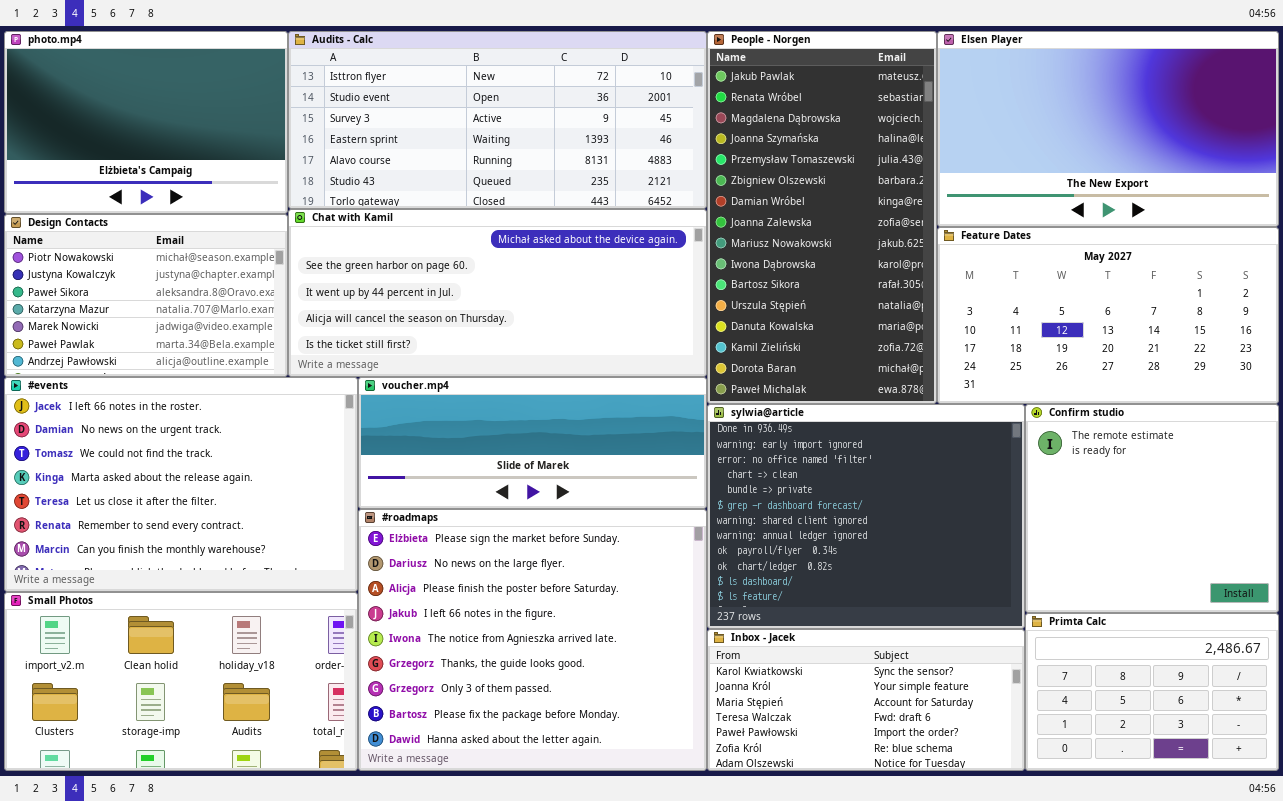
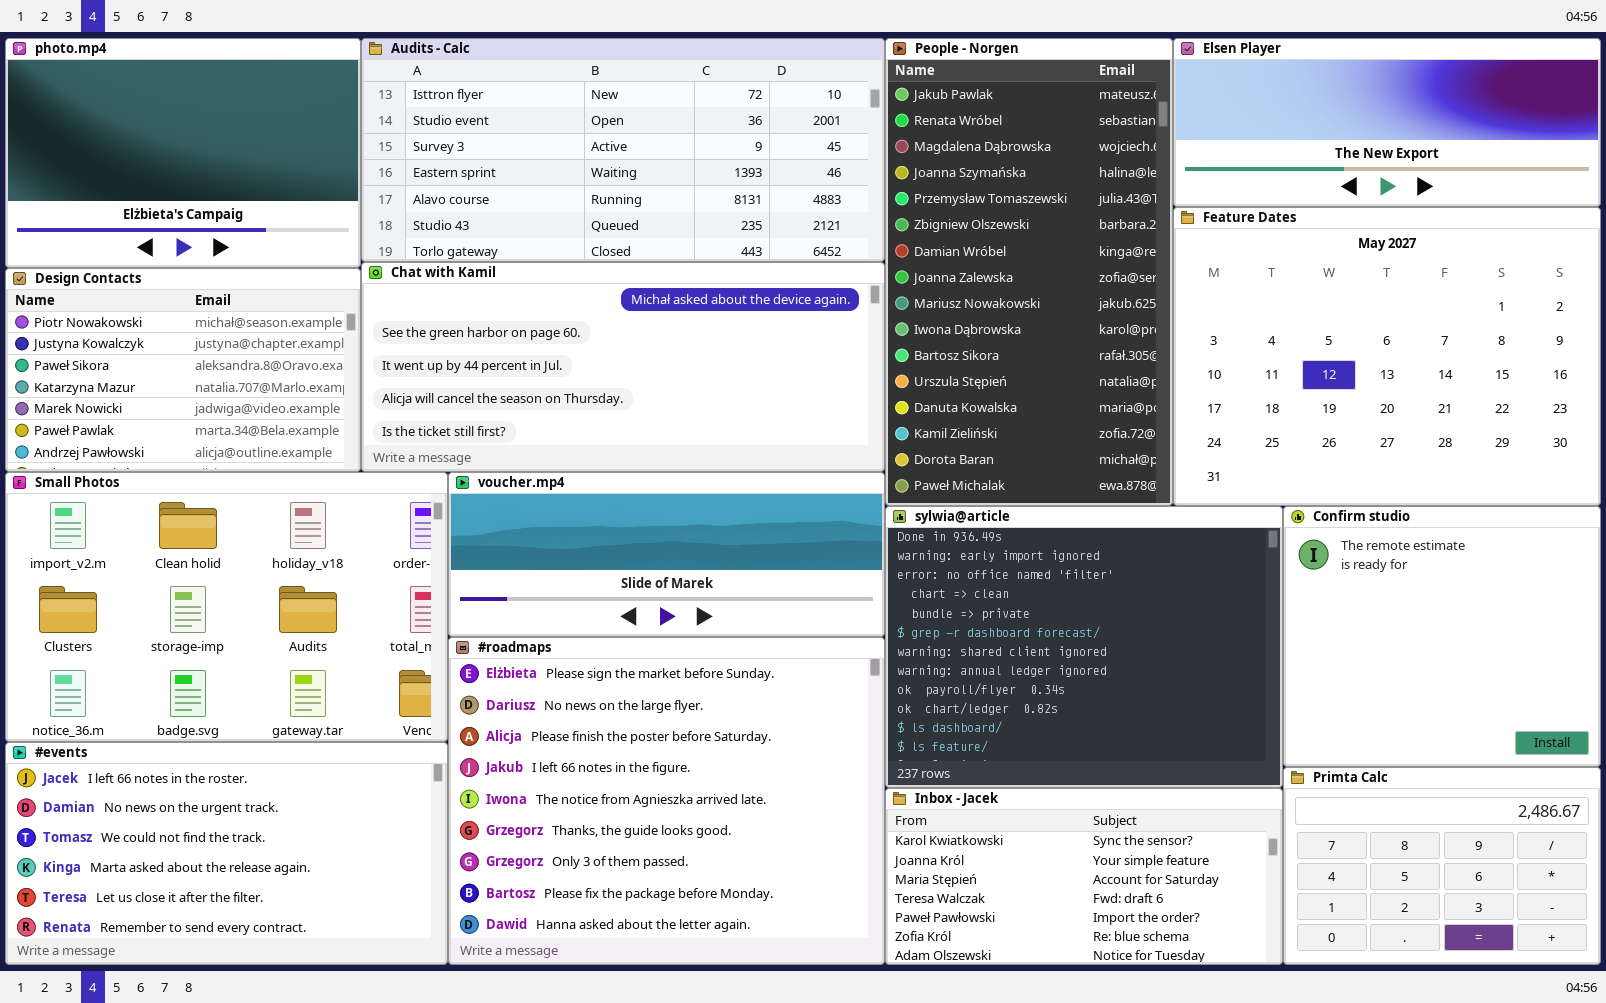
Elsen Player: [937,31,1279,227] -> [1173,38,1601,207], resized
Feature Dates: [937,227,1279,404] -> [1173,207,1601,506], resized
#events: [4,377,358,592] -> [5,742,448,965], moved, resized
Small Photos: [4,592,358,771] -> [5,472,448,742], moved, resized

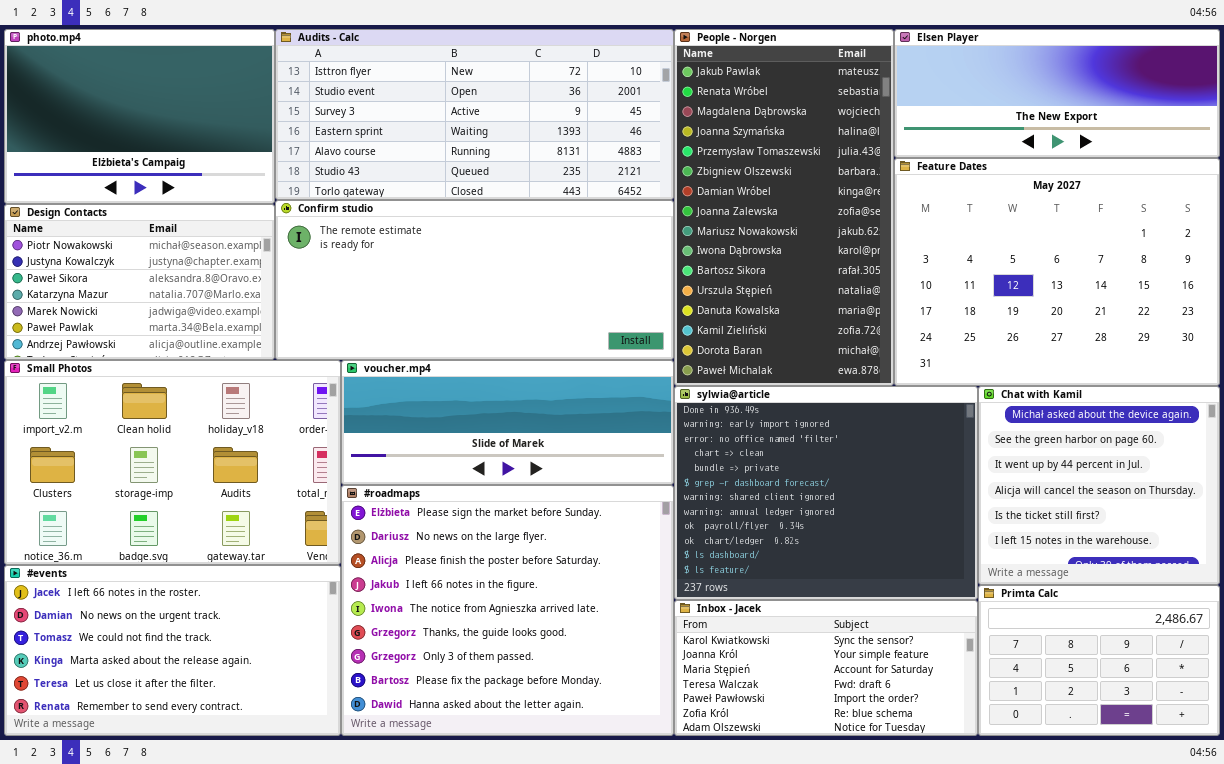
Chat with Kamil: [361,262,885,472] -> [978,386,1220,585], moved, resized
Confirm studio: [1283,506,1601,767] -> [275,200,674,360], moved, resized

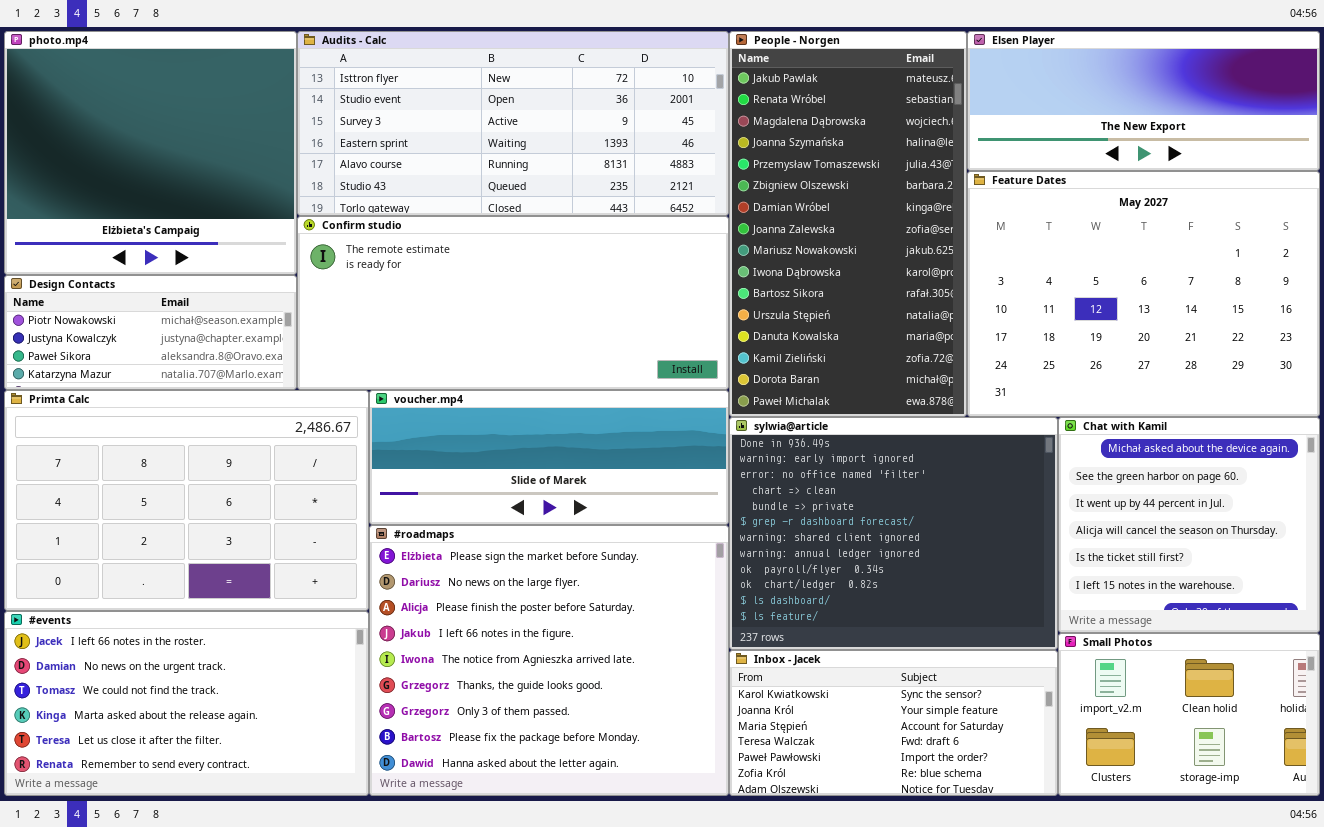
photo.mp4: [4,29,275,204] -> [4,31,297,275], resized
Design Contacts: [4,204,275,360] -> [4,275,297,390], resized
Small Photos: [4,360,341,565] -> [1058,633,1320,796], moved, resized
Primta Calc: [978,585,1220,736] -> [4,390,369,611], moved, resized

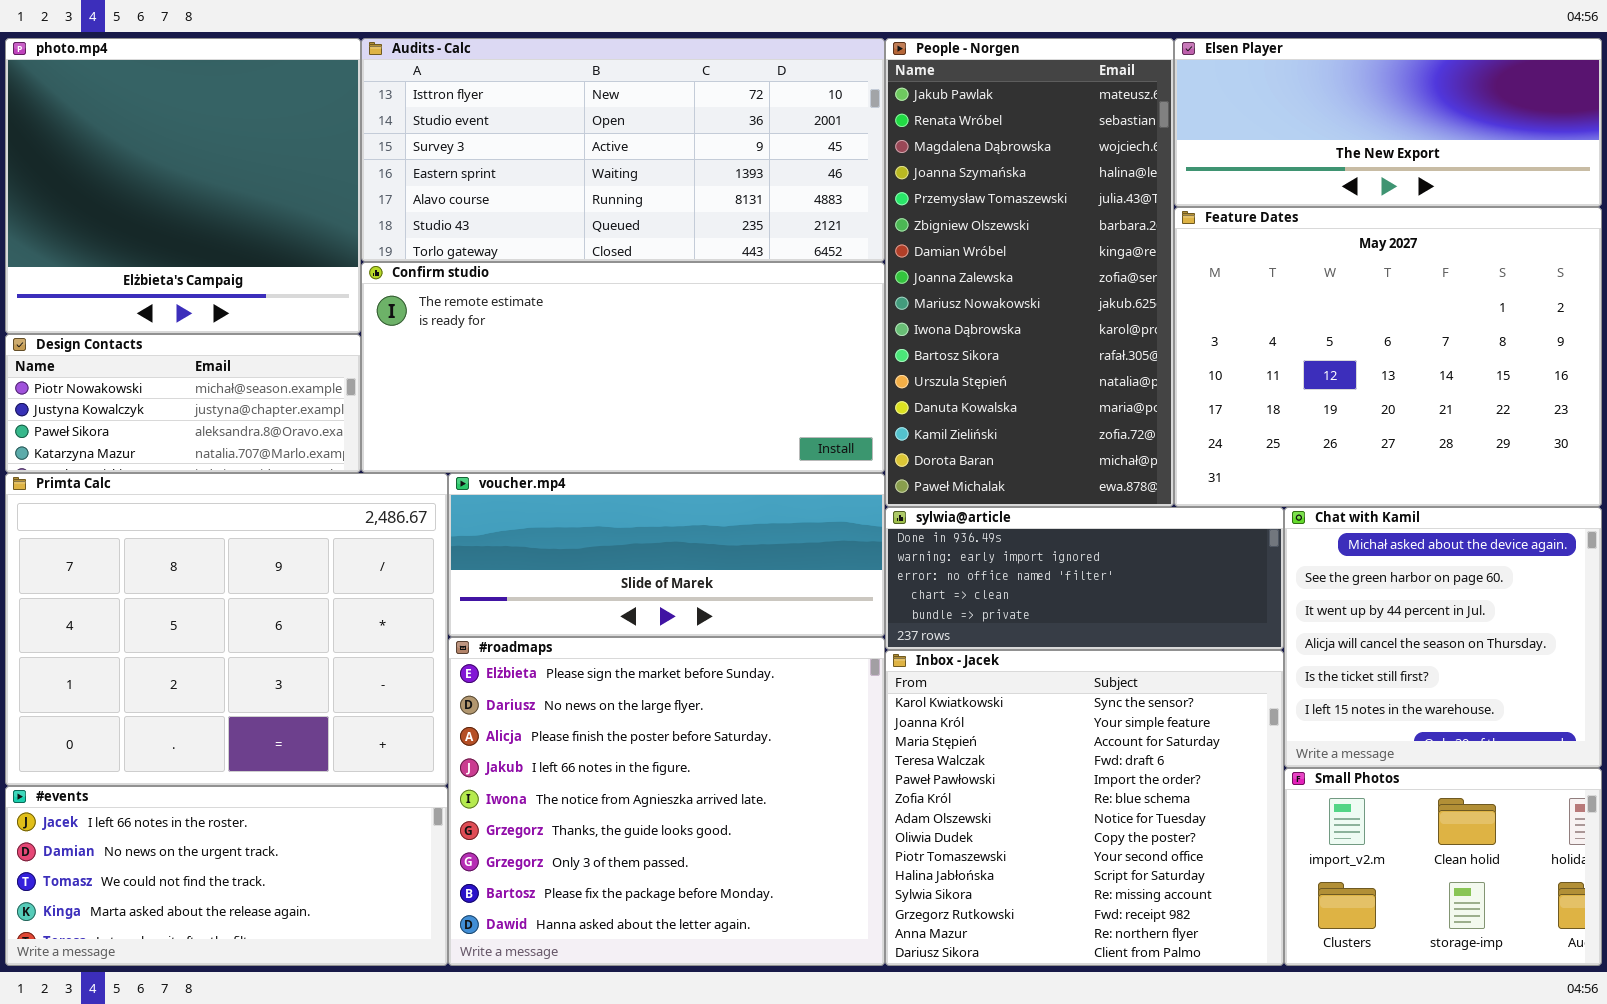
Primta Calc: [4,390,369,611] -> [5,473,448,786], resized
sylwia@article: [729,417,1058,650] -> [885,507,1284,650], resized
#events: [4,611,369,796] -> [5,786,448,966], resized
Inbox - Jacek: [729,650,1058,796] -> [885,650,1284,966], resized

